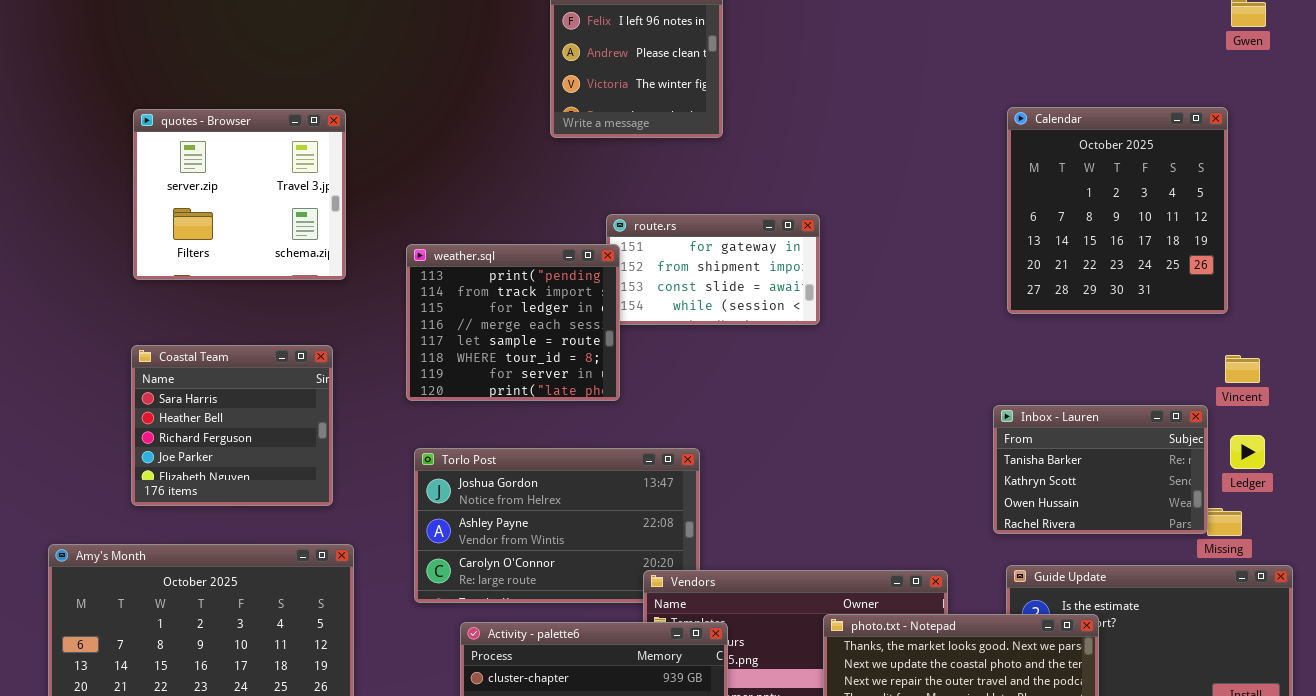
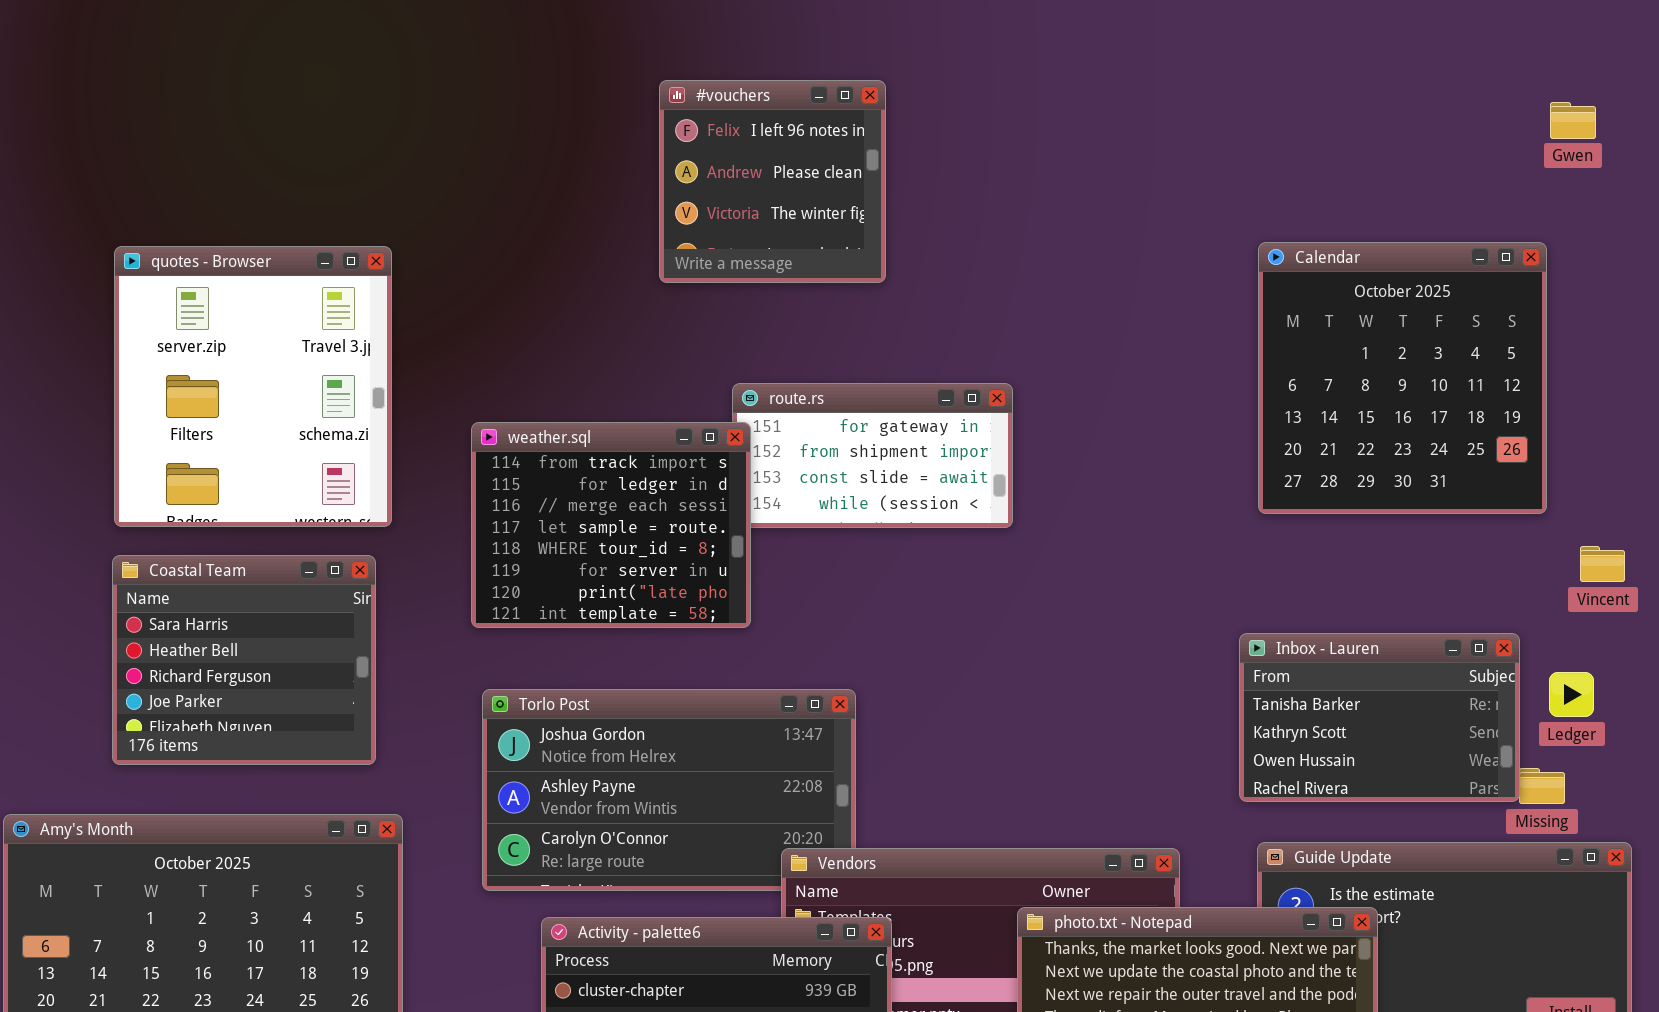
quotes - Browser: [133,109,346,280] -> [114,246,392,527], resized
weather.sql: [406,244,620,401] -> [471,422,751,628], scrolled down 1 row
Vincent: [1225,355,1260,383] -> [1580,546,1625,582], moved

